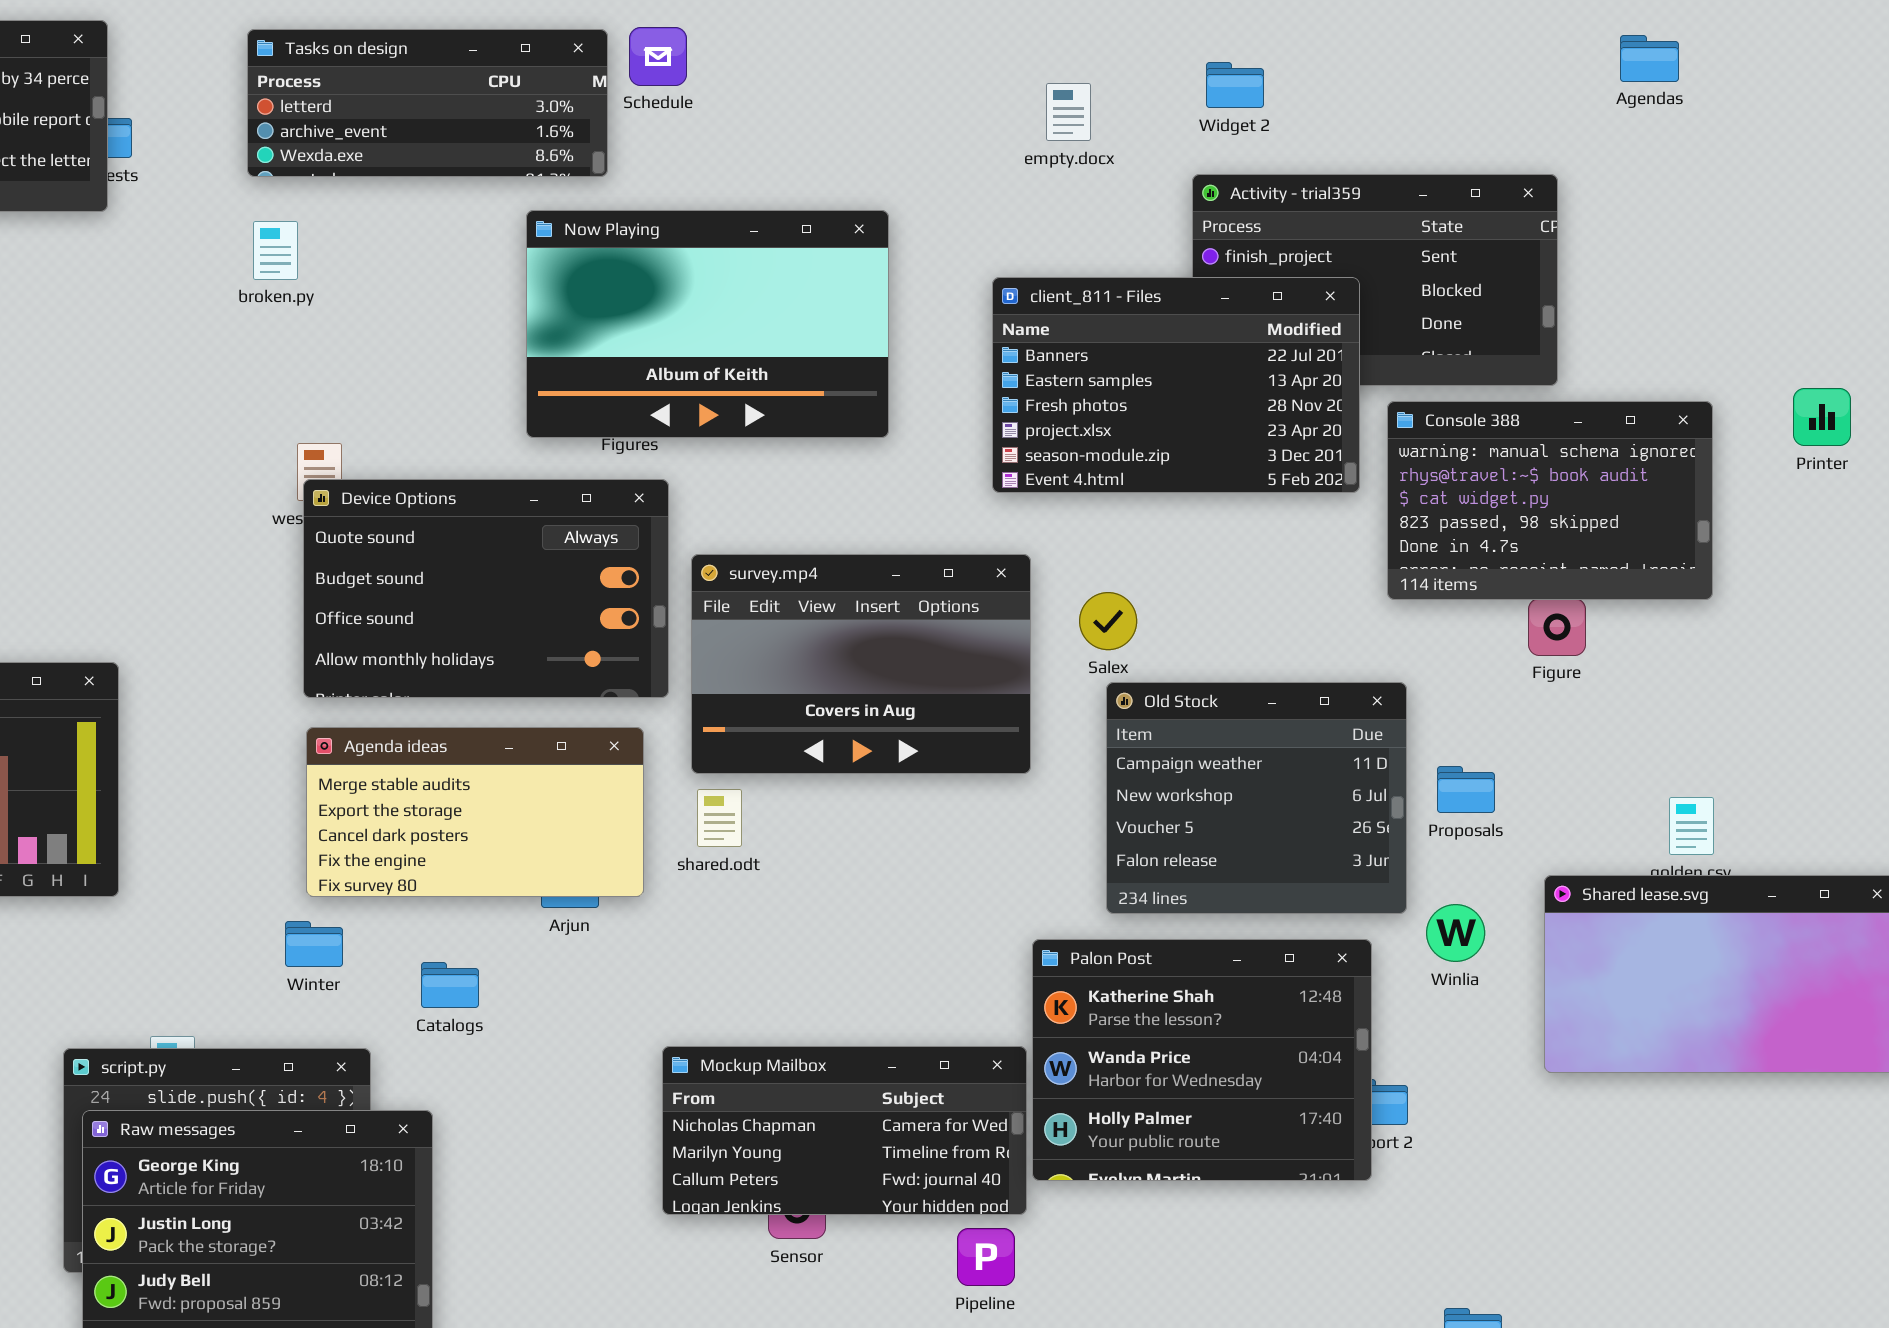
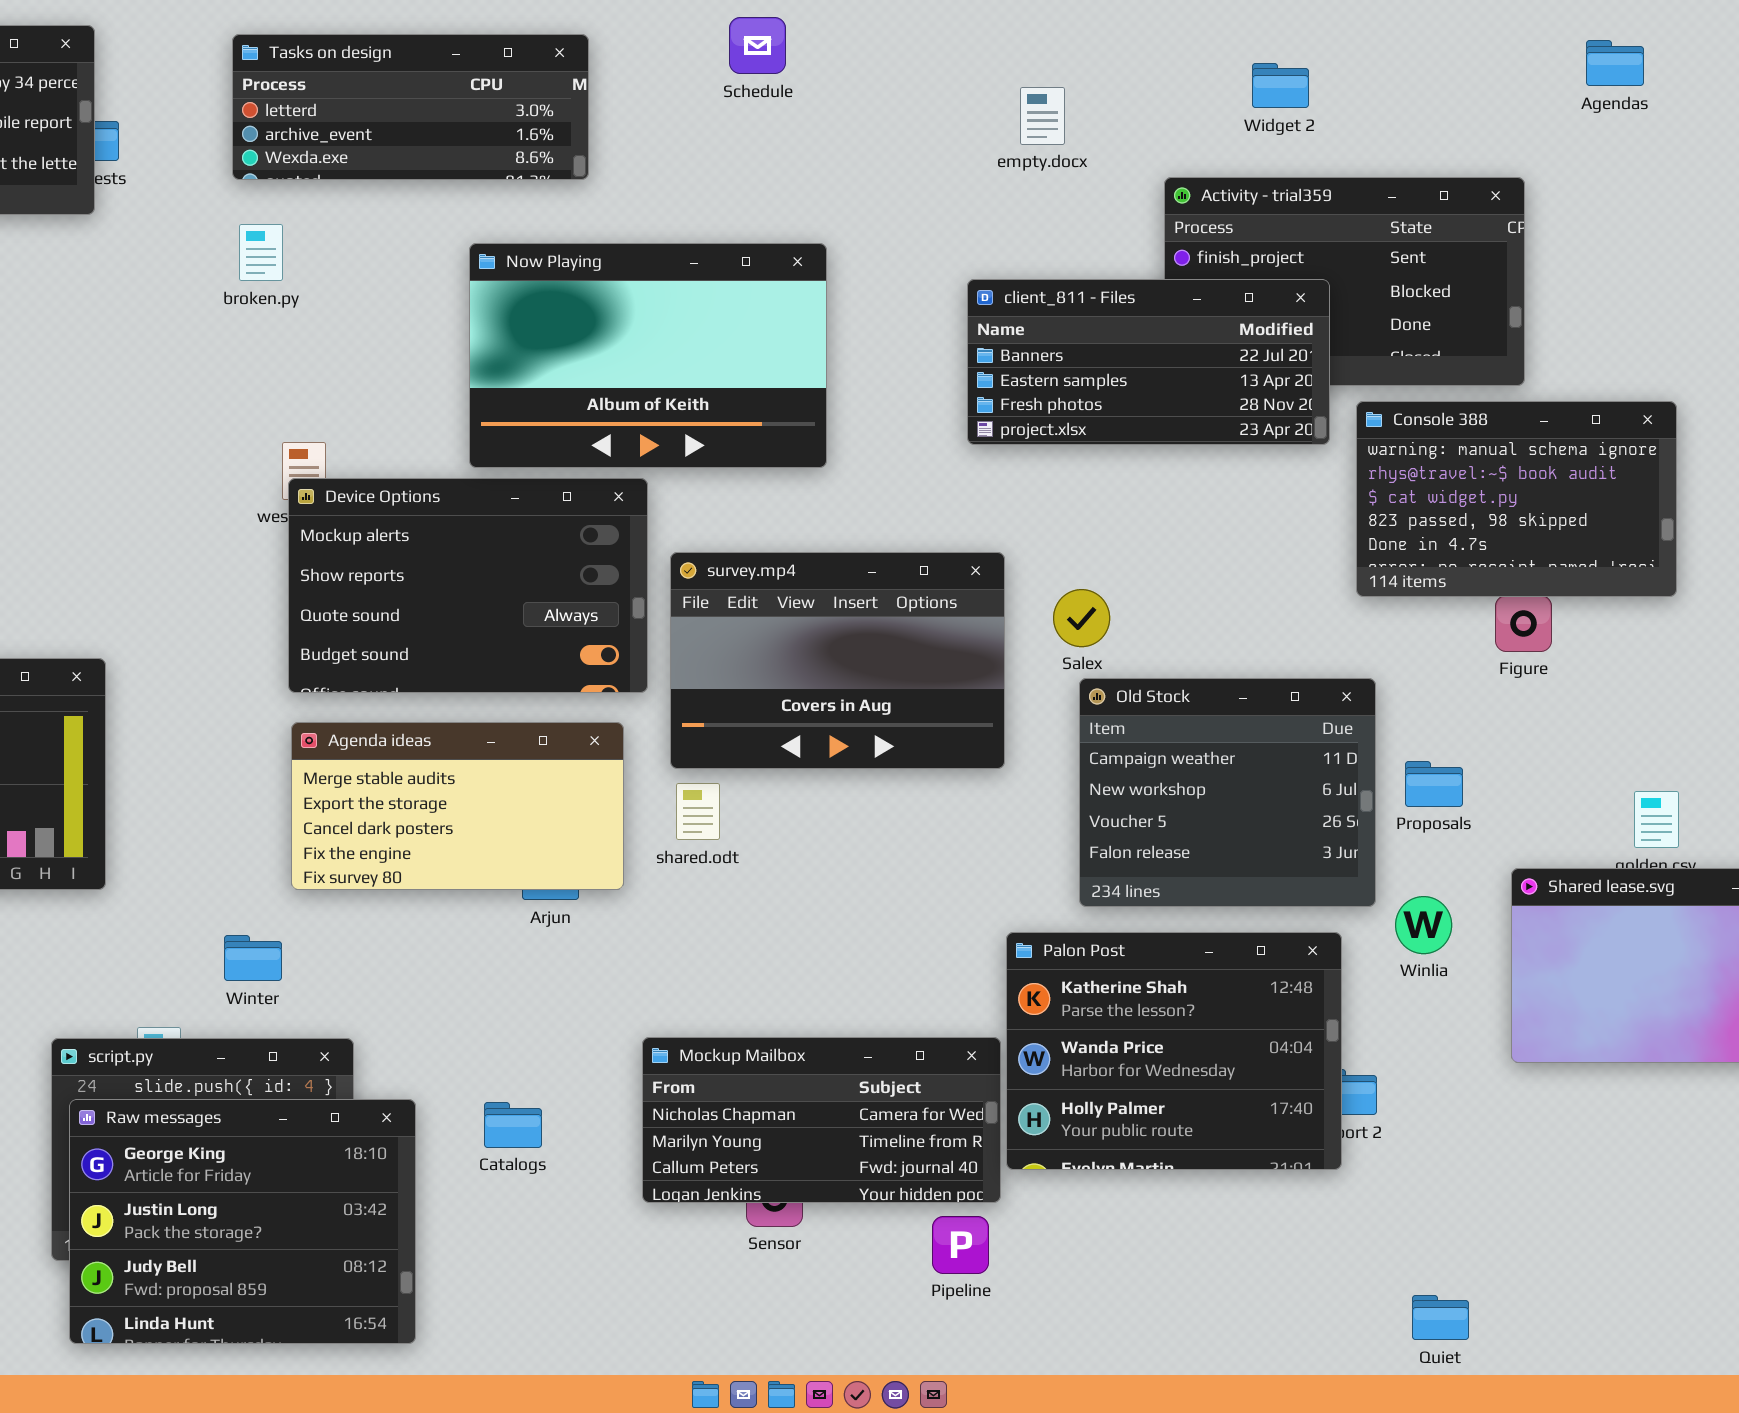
Schedule: [629,27,687,86] -> [729,17,786,74], moved
Widget 2: [1206,62,1264,108] -> [1252,63,1309,108], moved
Now Playing: [526,210,889,438] -> [469,243,827,468], moved
client_811 - Files: [992,277,1360,493] -> [967,279,1330,445], resized
Device Options: [303,479,669,698] -> [288,478,648,693], scrolled up 2 rows
Winter: [285,921,343,967] -> [224,935,282,981], moved
Catalogs: [421,962,479,1008] -> [484,1102,542,1148], moved

